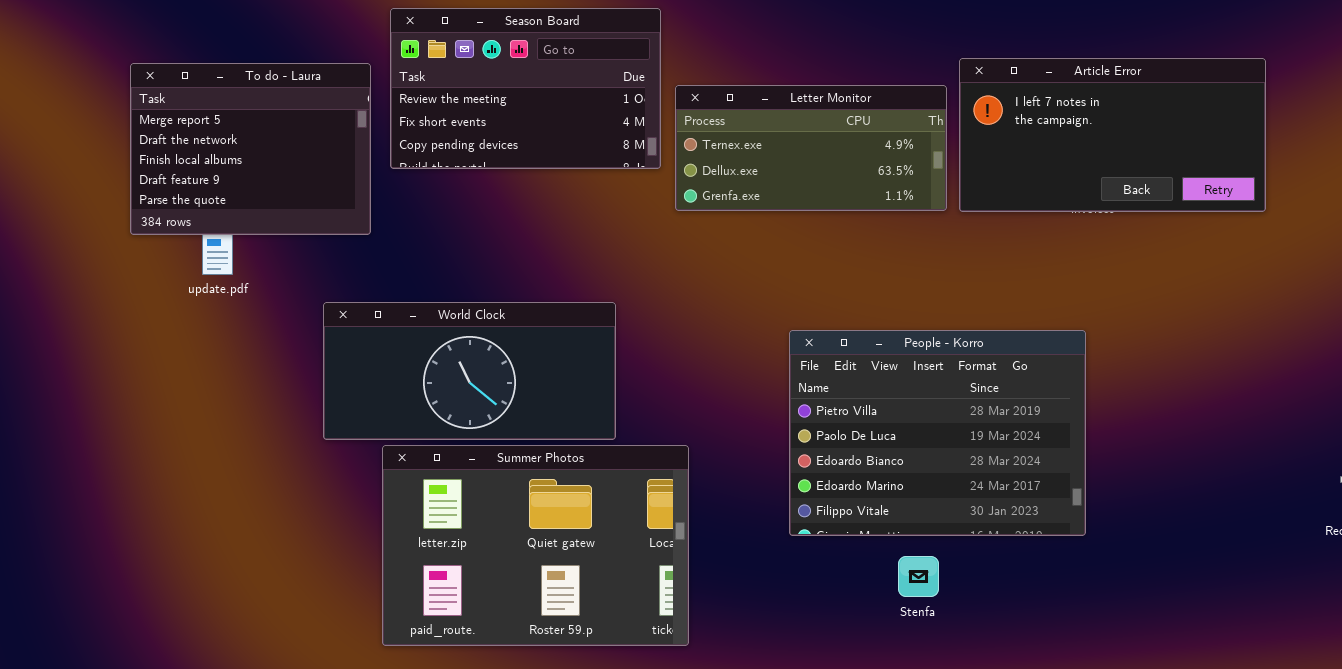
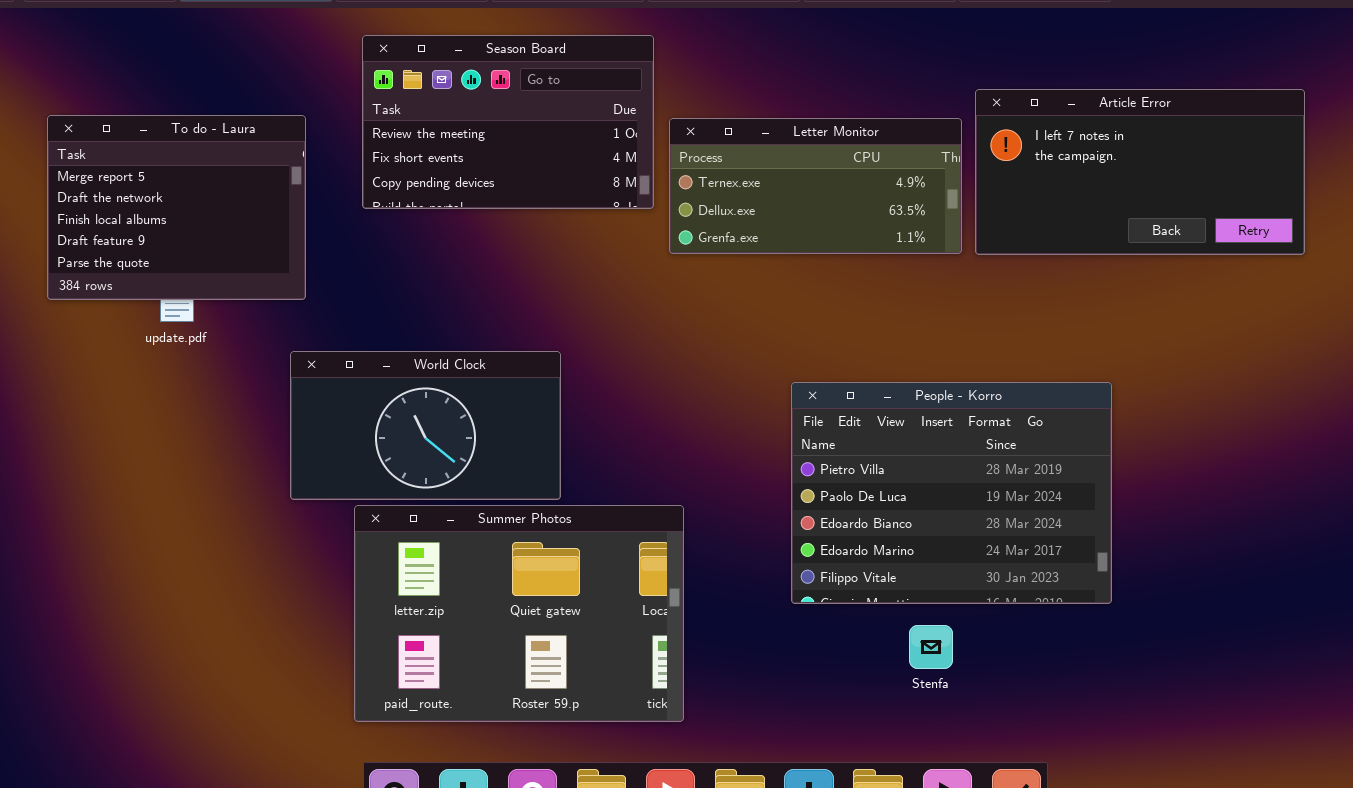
To do - Laura: [130,63,371,235] -> [47,115,306,300], moved
World Clock: [323,302,616,440] -> [290,351,561,500], resized

